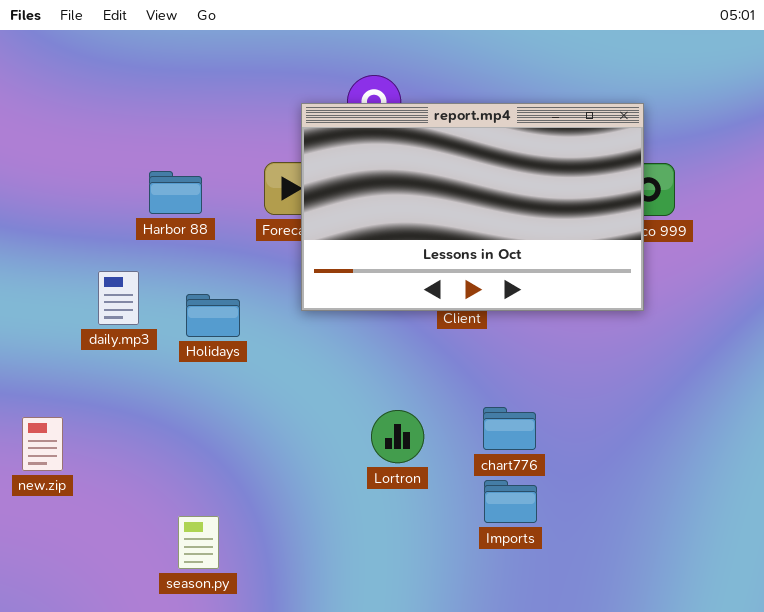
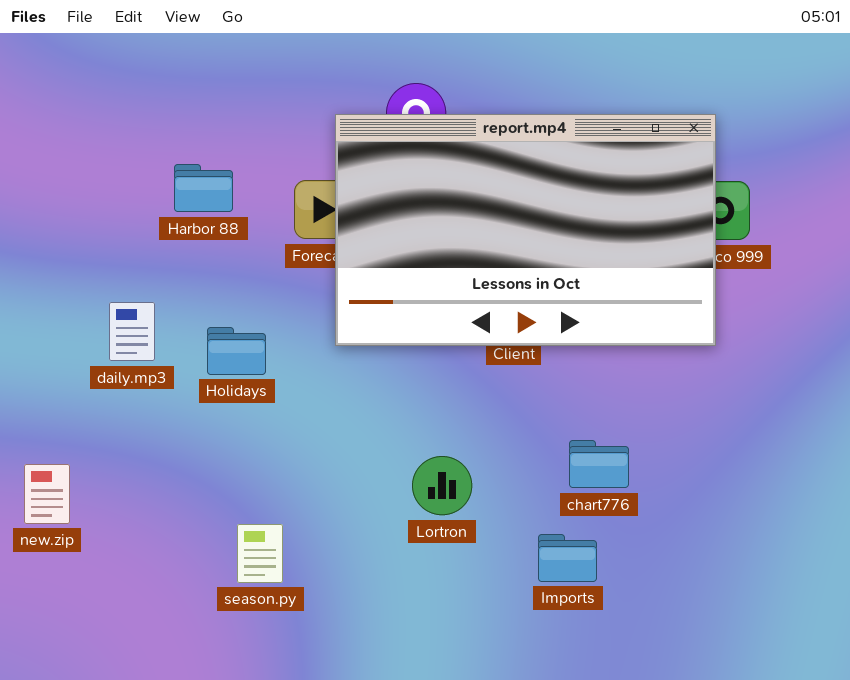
Harbor 88: [149,171,202,214] -> [174,164,233,212], moved
chart776: [483,407,536,450] -> [569,440,629,488], moved
season.py: [178,516,219,569] -> [237,524,283,583], moved

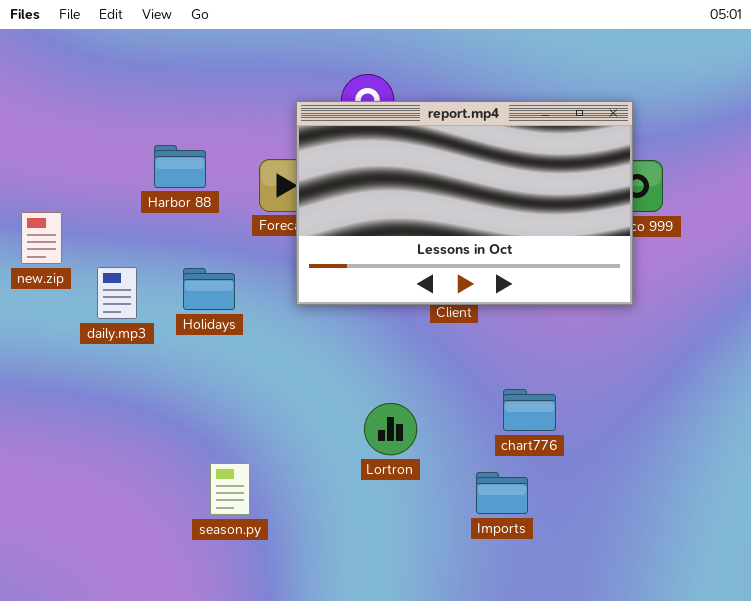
Holidays: [207,327,266,375] -> [183,268,235,310], moved
new.zip: [24,464,70,524] -> [21,212,62,264], moved

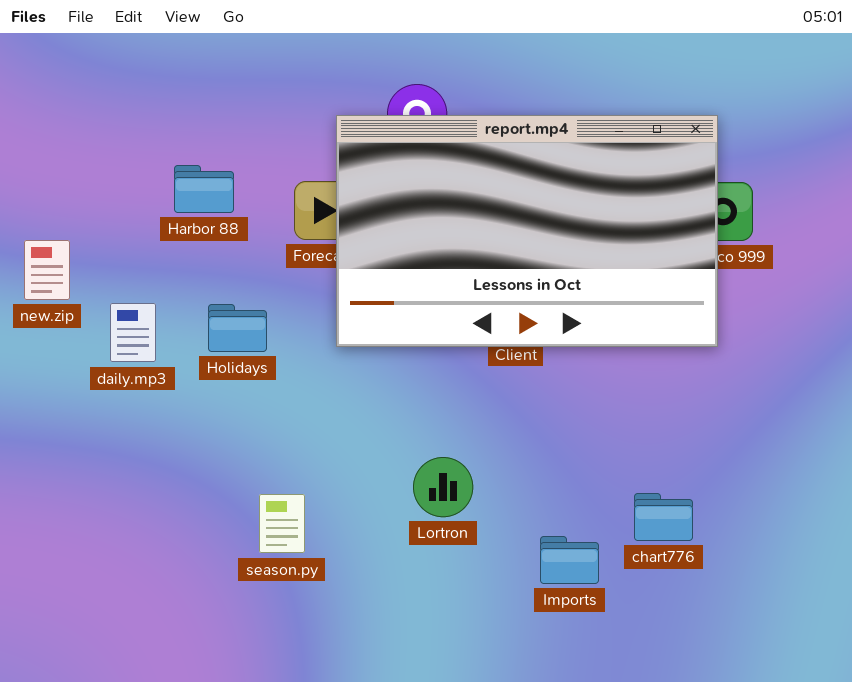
chart776: [503,389,556,431] -> [634,493,693,541], moved
season.py: [210,463,250,515] -> [259,494,305,553], moved

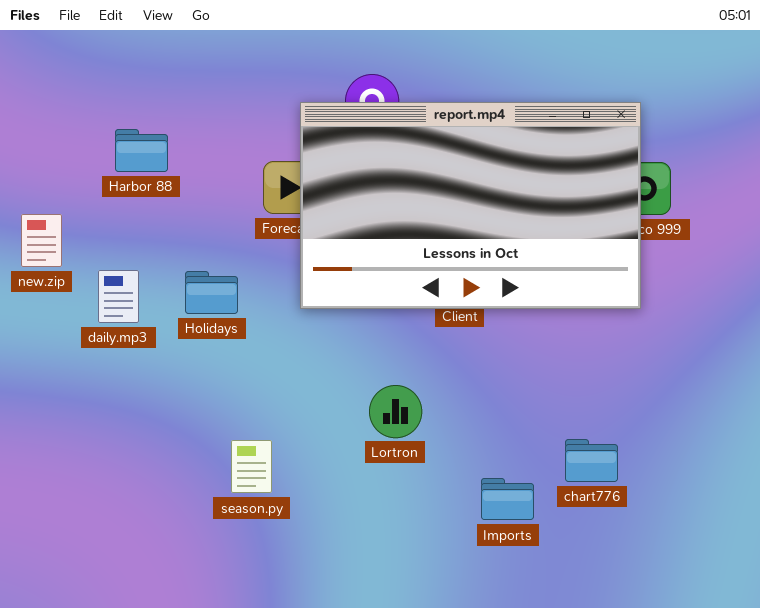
Harbor 88: [174,165,234,213] -> [115,129,168,172], moved
Lortron: [413,457,473,517] -> [369,385,422,438], moved

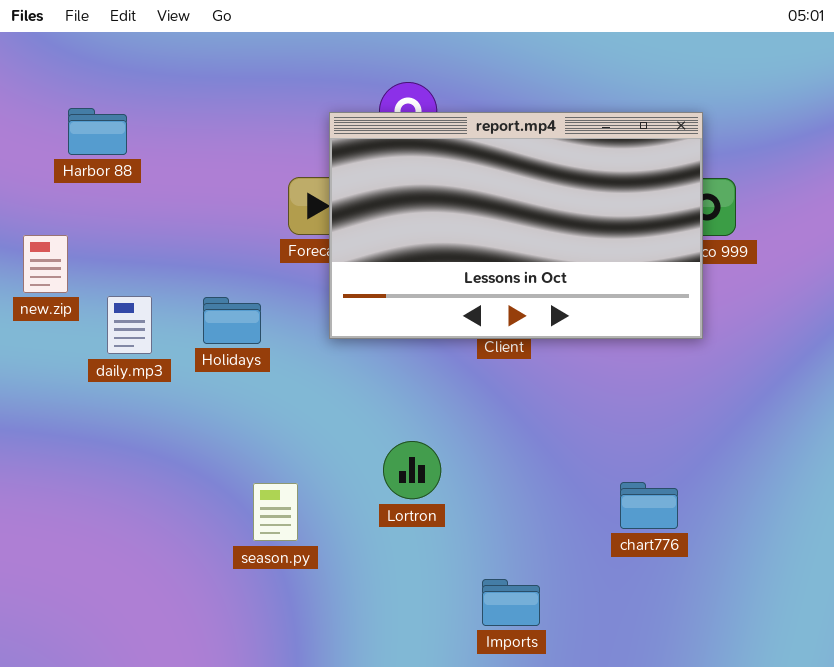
Harbor 88: [115,129,168,172] -> [68,108,127,155], moved
Lortron: [369,385,422,438] -> [383,441,441,499], moved
Imports: [481,478,534,520] -> [482,579,540,626], moved

